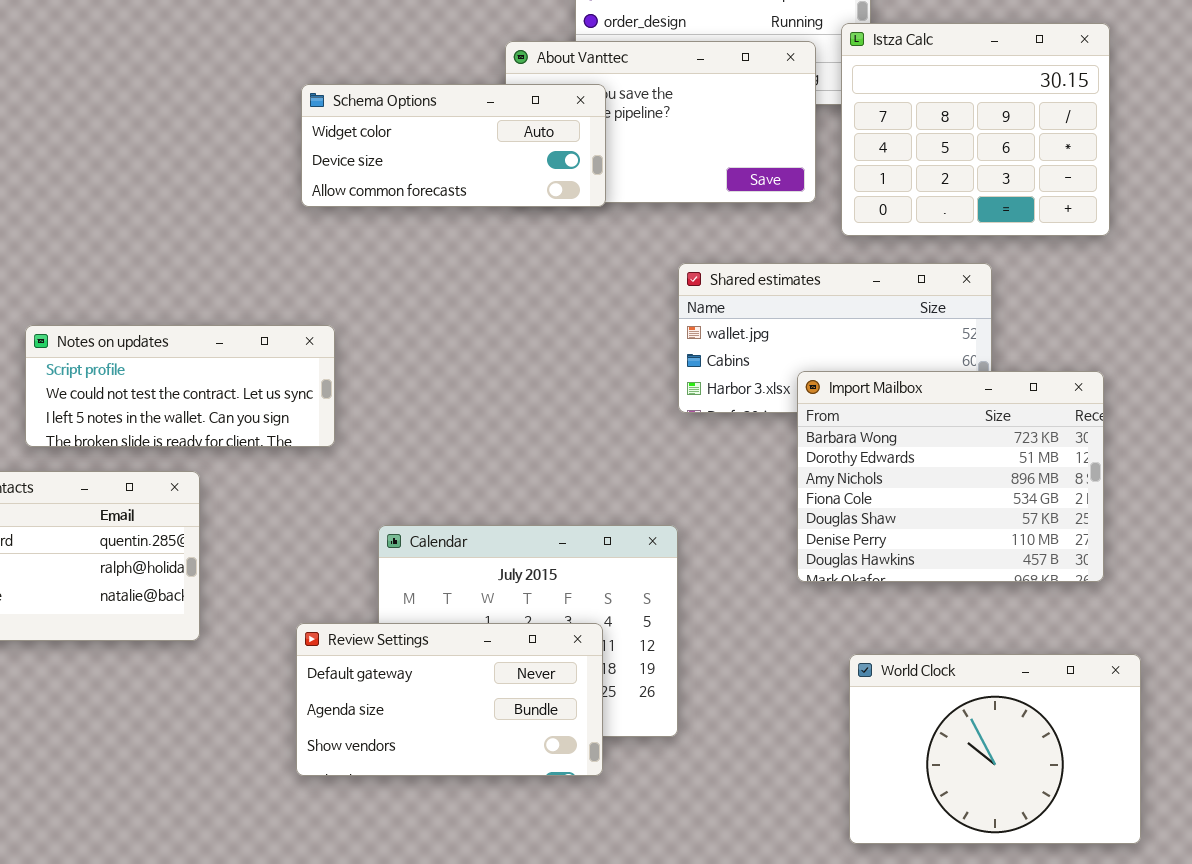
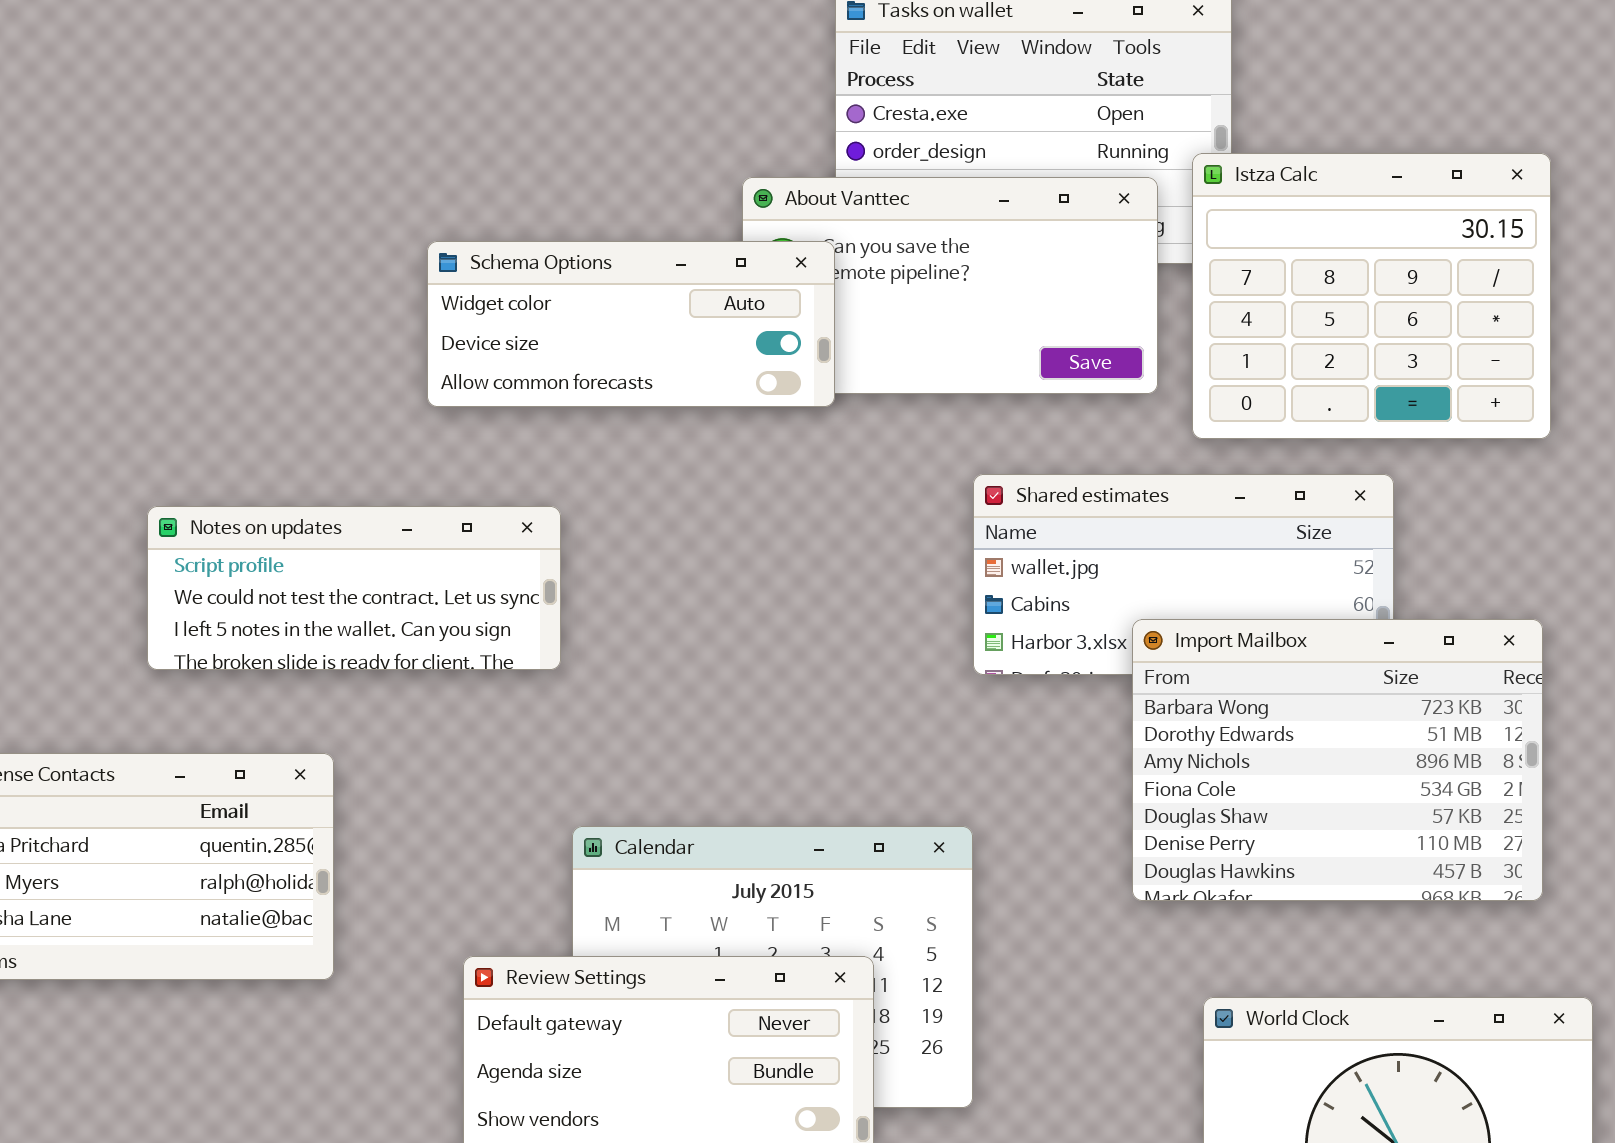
Schema Options: [301,84,606,207] -> [427,241,835,407], moved
Notes on updates: [25,325,335,447] -> [147,506,561,670], moved

